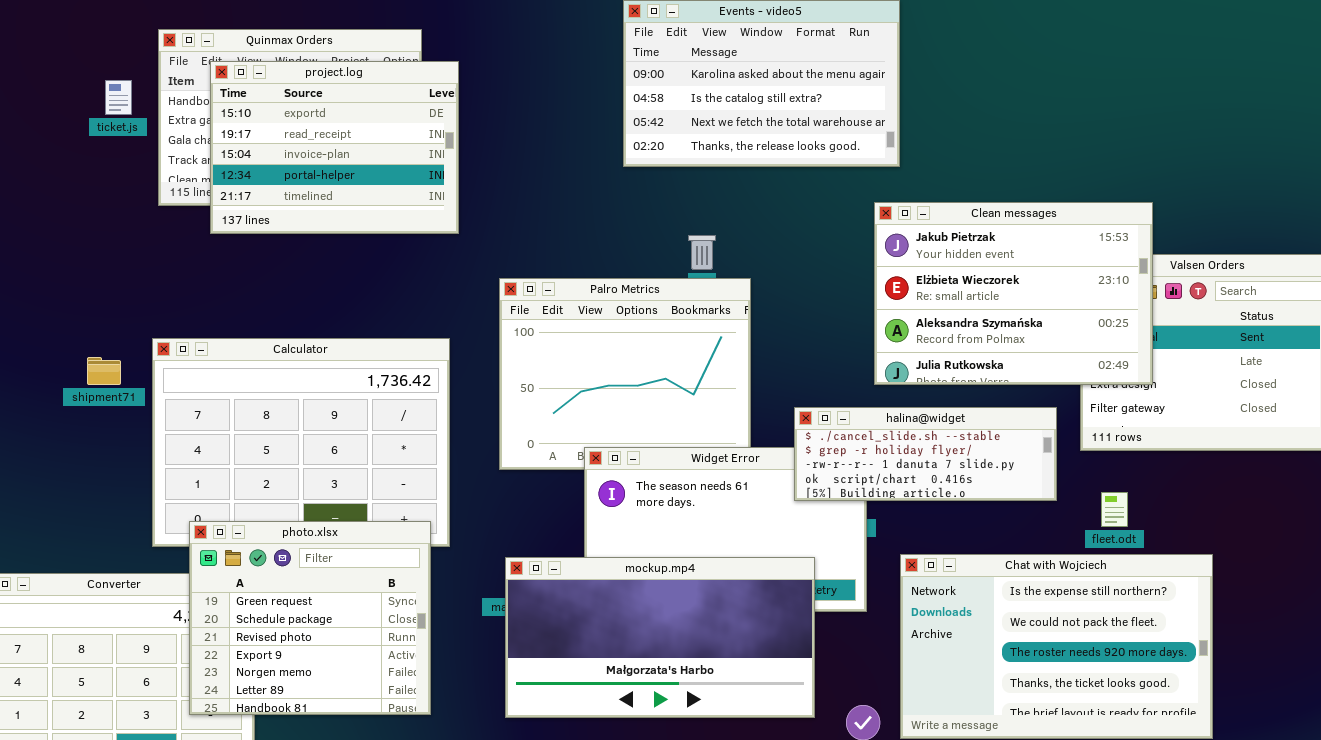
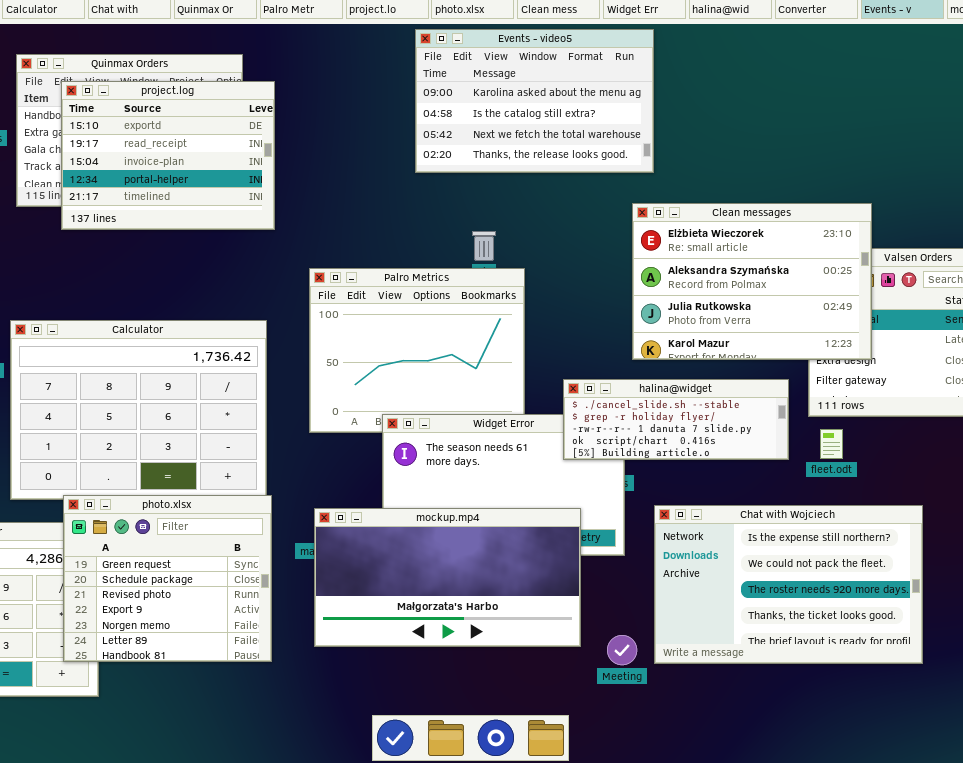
Clean messages: [874,202,1153,385] -> [632,203,872,360], scrolled down 1 row
fleet.odt: [1101,492,1128,527] -> [820,429,843,459], moved
photo.xlsx: [189,521,431,715] -> [63,495,272,662], moved

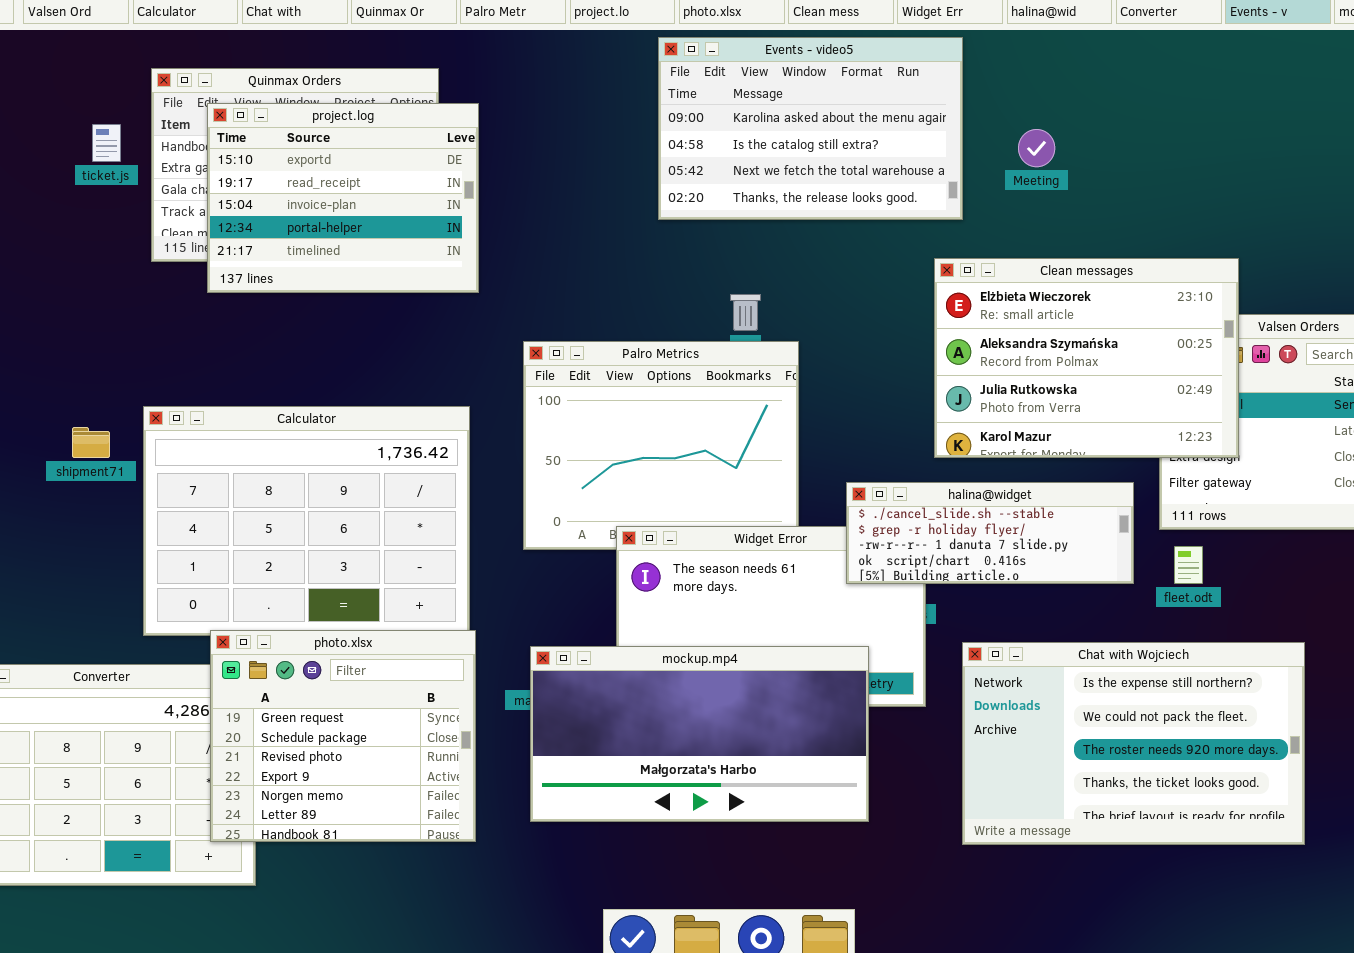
Meeting: [607,635,637,665] -> [1018,129,1055,167], moved

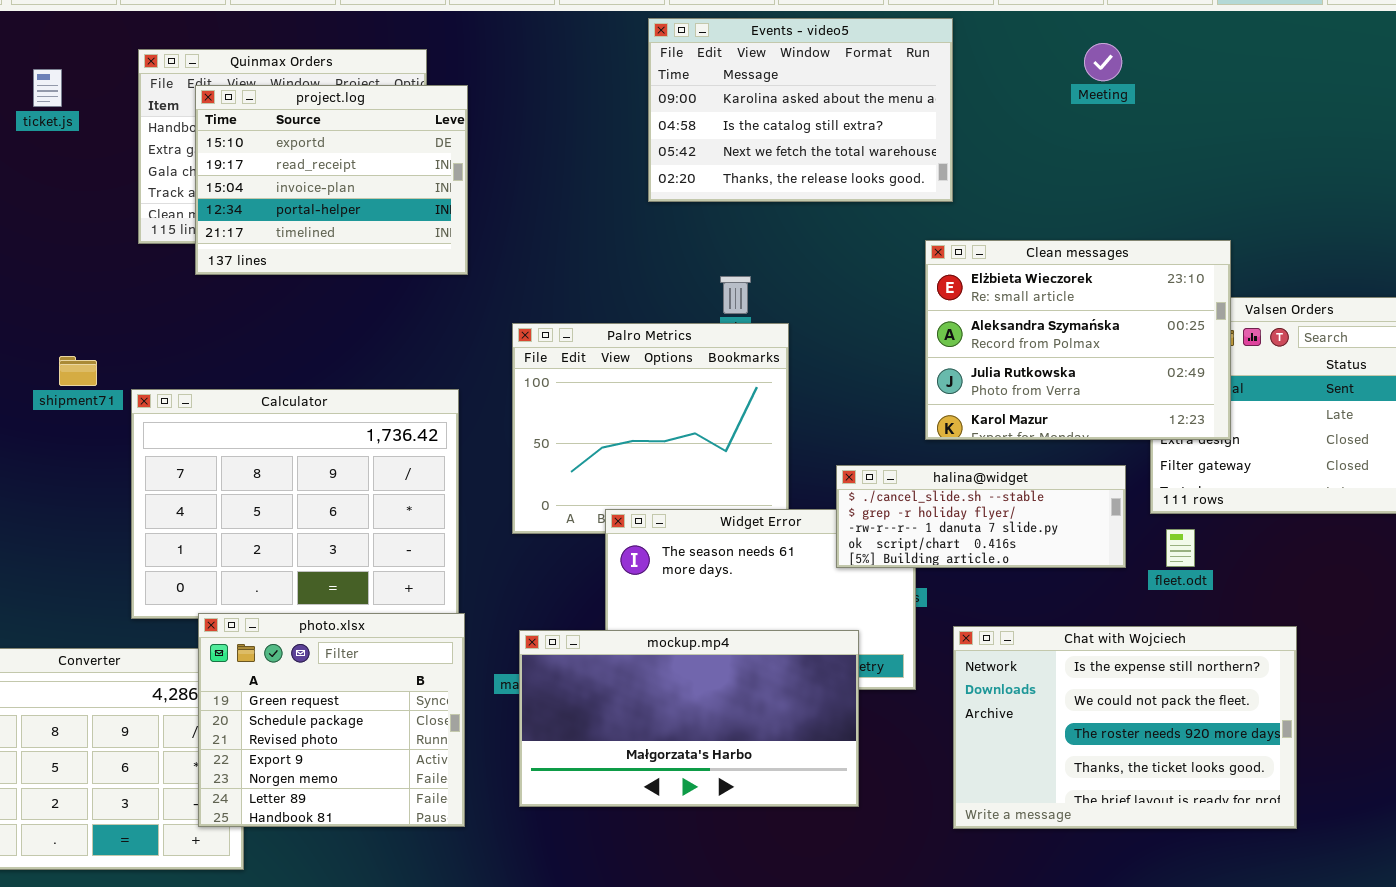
ticket.js: [92,124,121,162] -> [33,69,62,107], moved
Meeting: [1018,129,1055,167] -> [1084,43,1122,81], moved
shipment71: [72,427,110,458] -> [59,356,97,386], moved

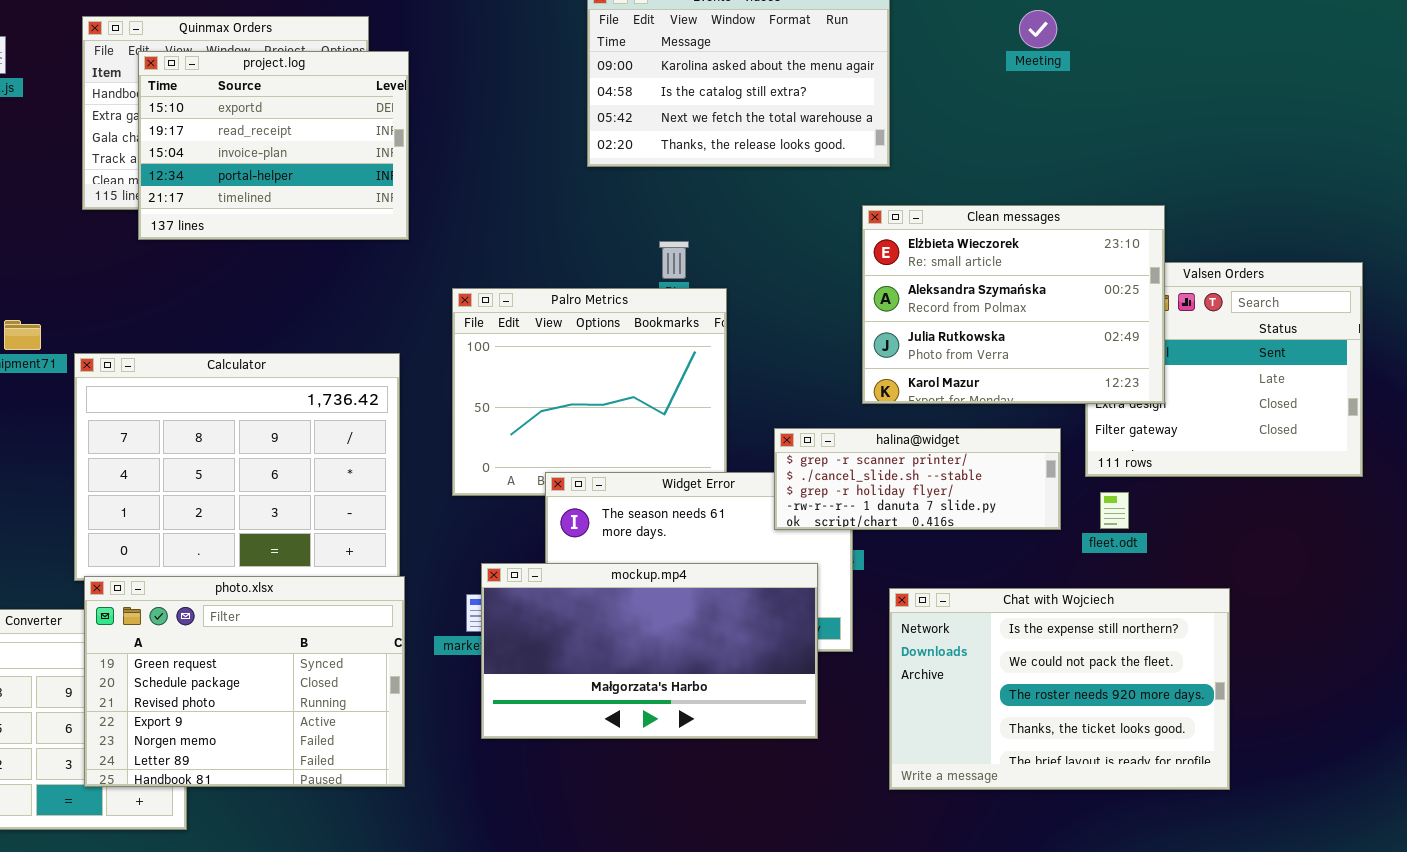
halina@widget: [836,465,1126,568] -> [774,428,1061,530], scrolled up 1 row
photo.xlsx: [198,613,465,827] -> [84,576,405,787], resized
mockup.mp4: [519,630,859,807] -> [481,563,818,739], moved

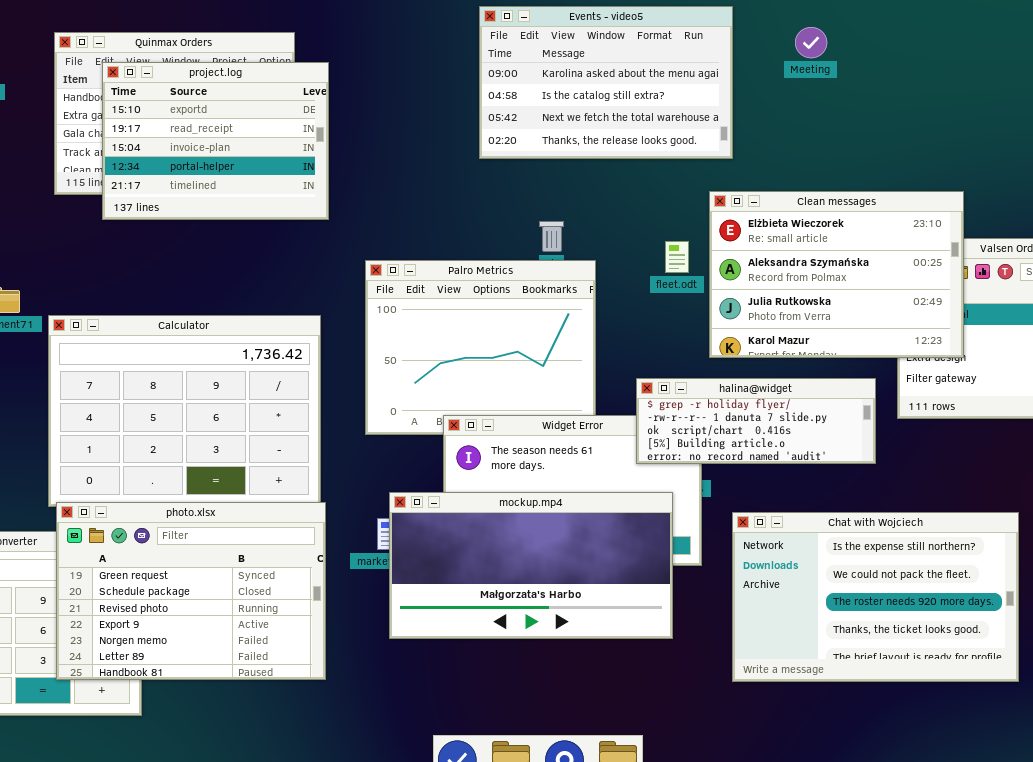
Meeting: [1019,10,1057,48] -> [795,27,827,58], moved
halina@widget: [774,428,1061,530] -> [636,378,876,464], scrolled down 2 rows
fleet.odt: [1100,492,1129,529] -> [665,241,689,273], moved

